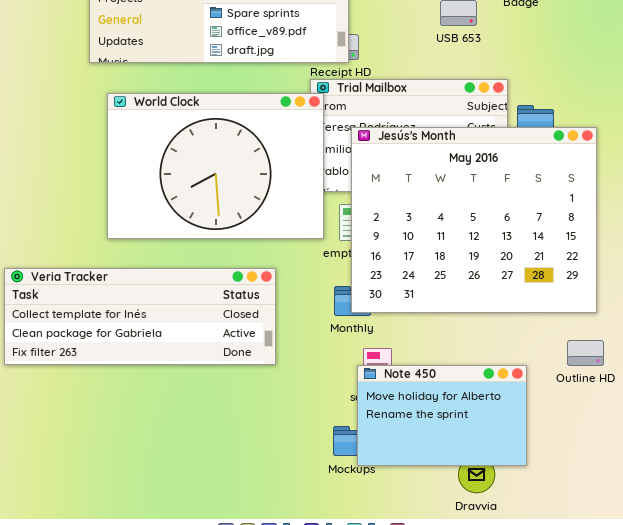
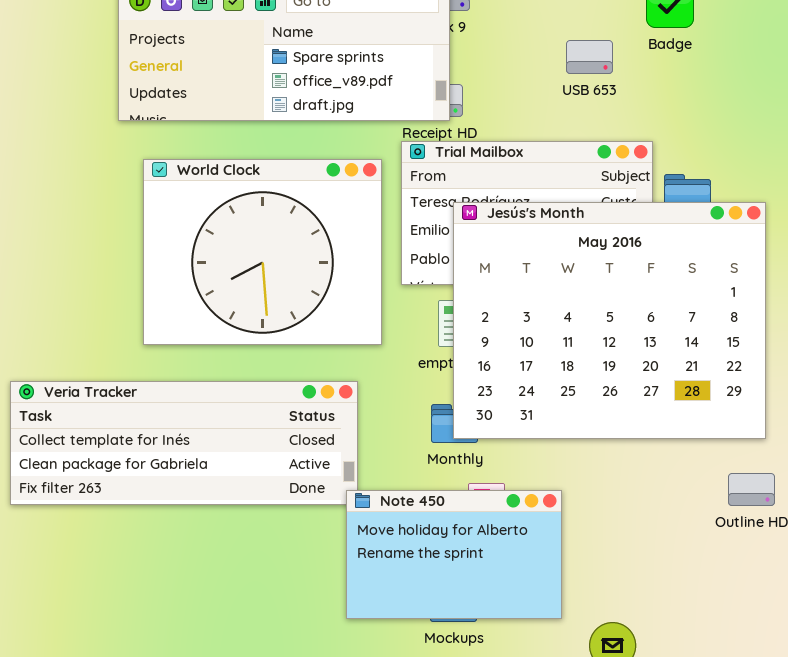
World Clock: [107,93,324,239] -> [143,159,382,345], resized
Note 450: [357,365,527,466] -> [346,490,562,619], moved

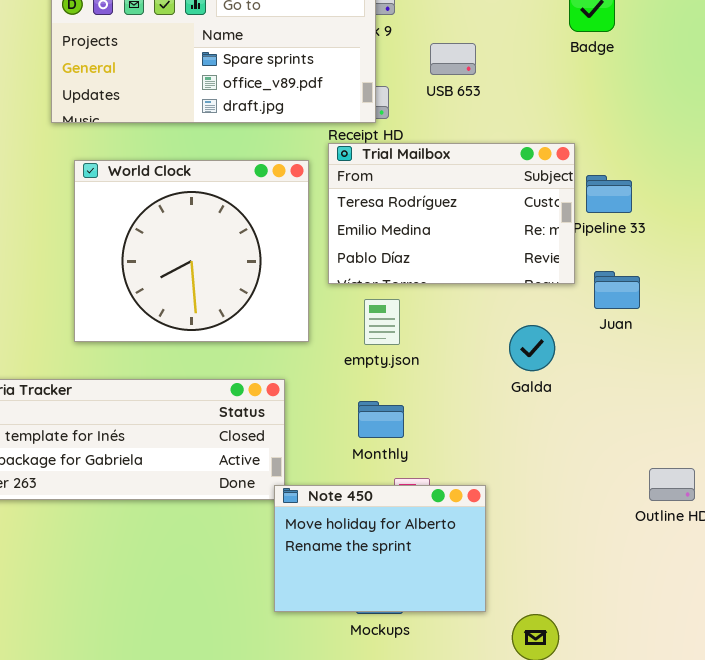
USB 653: [566,40,613,74] -> [430,43,476,75], moved
Jesús's Month: [453,202,766,439] -> none, closed

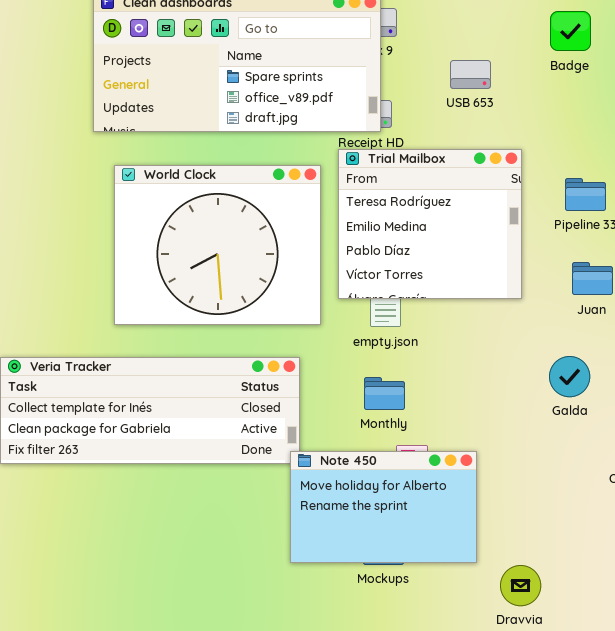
USB 653: [430,43,476,75] -> [450,60,491,89], moved
Trial Mailbox: [328,143,575,284] -> [338,149,522,299], resized
Galda: [509,325,555,371] -> [549,356,590,397], moved

